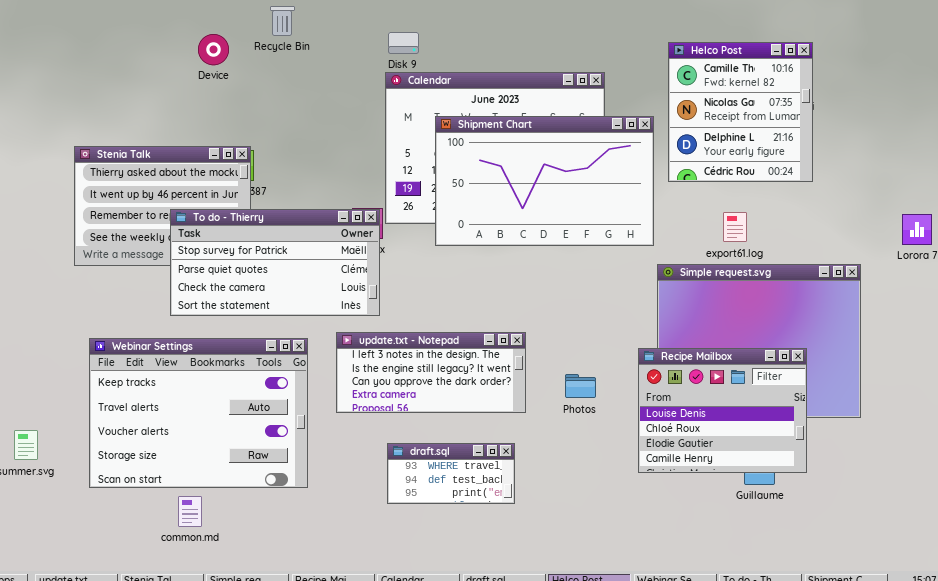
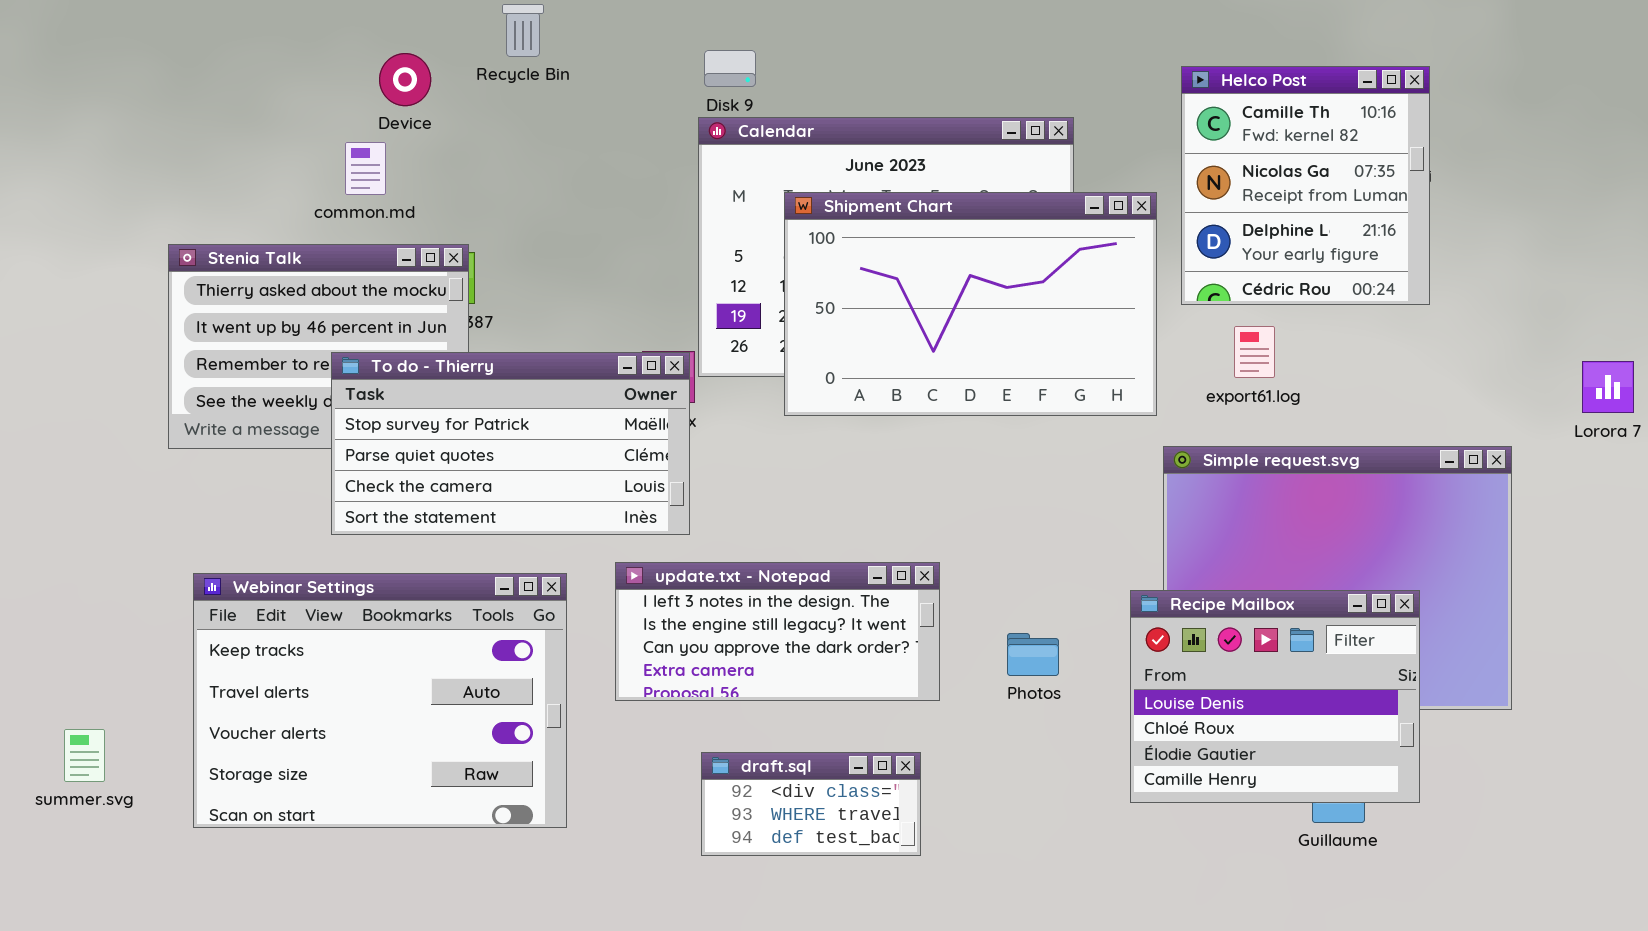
export61.log: [723,212,747,242] -> [1234,326,1275,378], moved
draft.sql: [387,443,515,504] -> [701,752,921,856], scrolled up 1 row
common.md: [178,496,202,527] -> [345,142,386,195], moved

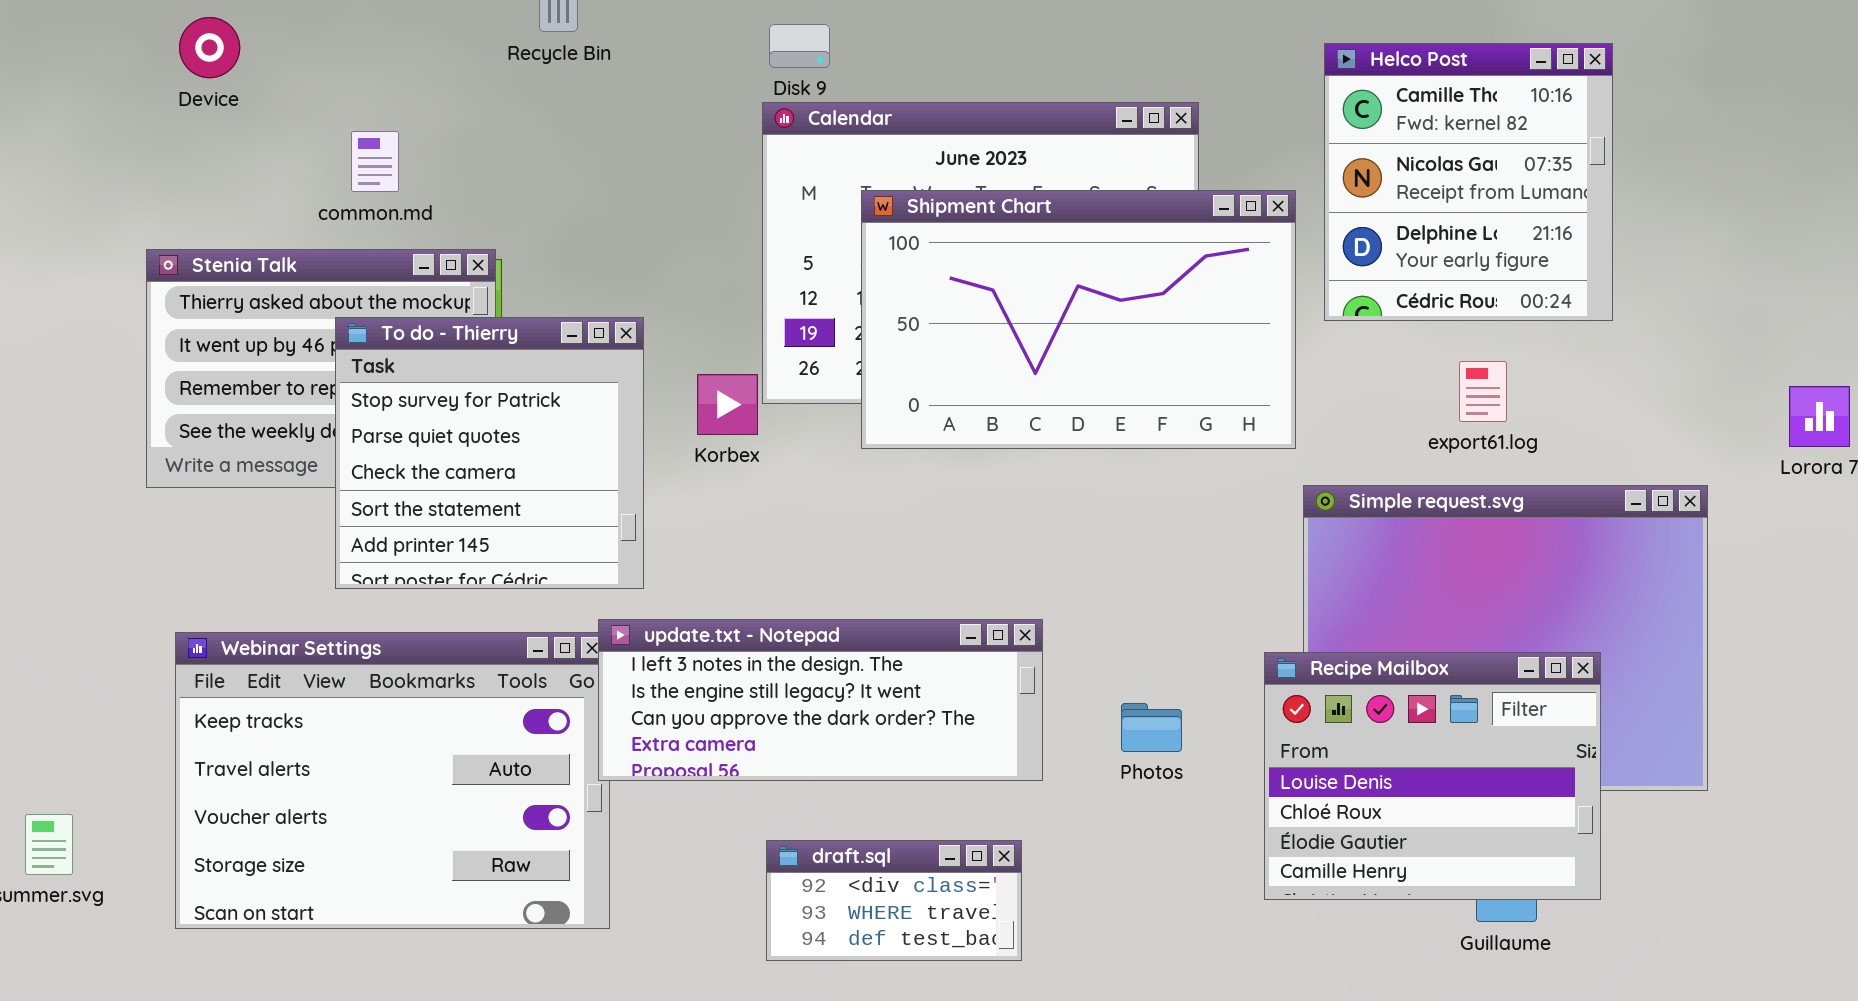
Device: [379,53,431,106] -> [179,17,240,78], moved
export61.log: [1234,326,1275,378] -> [1459,361,1507,422], moved
To do - Thierry: [331,352,690,535] -> [335,317,644,589], resized
update.txt - Notepad: [615,562,940,701] -> [598,619,1043,781], resized

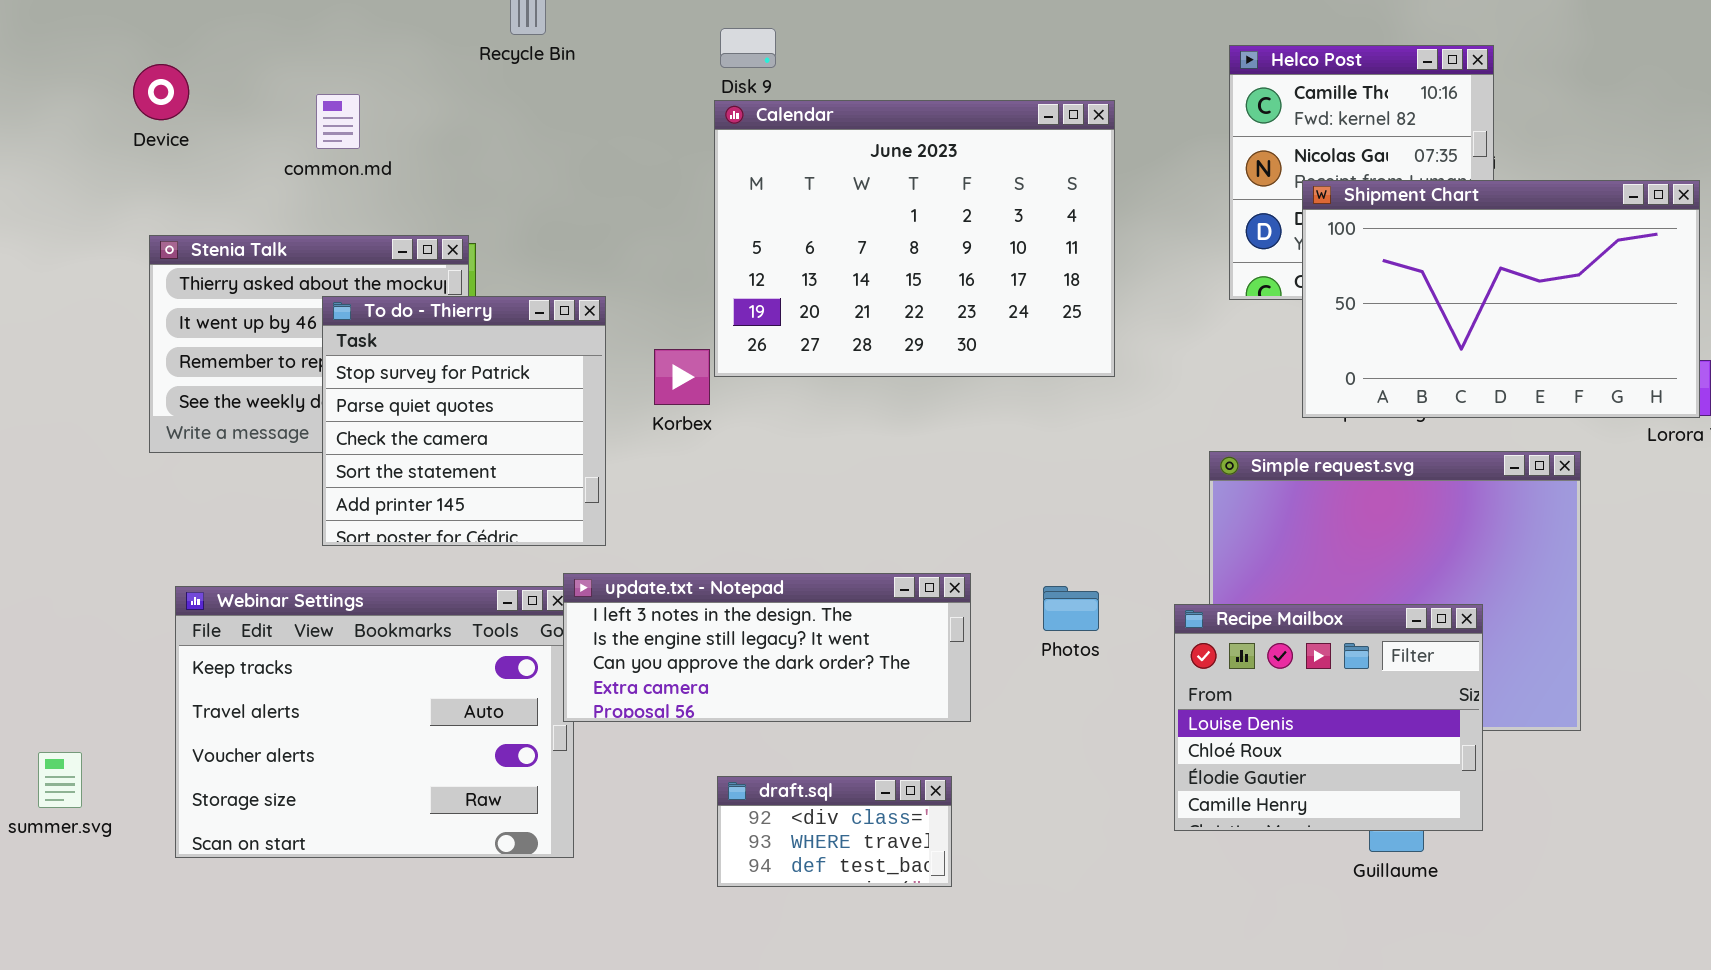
Device: [179,17,240,78] -> [133,64,189,120], moved
common.md: [351,131,399,192] -> [316,94,360,149], moved
Shipment Chart: [861,190,1296,449] -> [1302,180,1700,418], moved
Photos: [1121,703,1182,752] -> [1043,586,1099,631], moved

